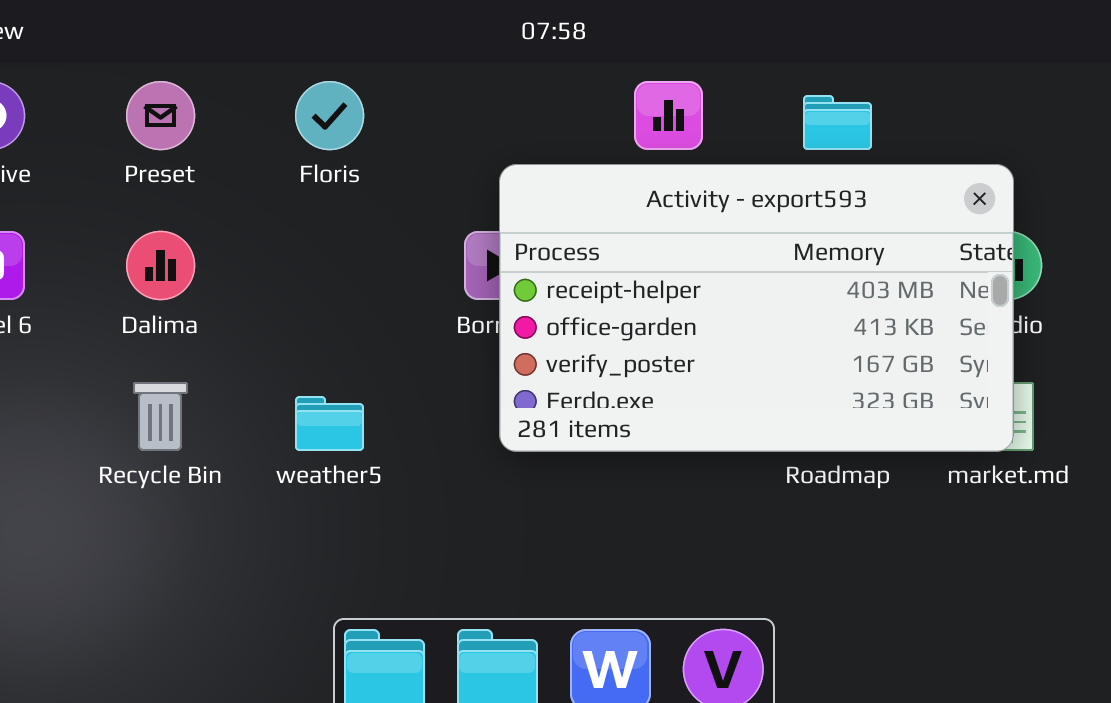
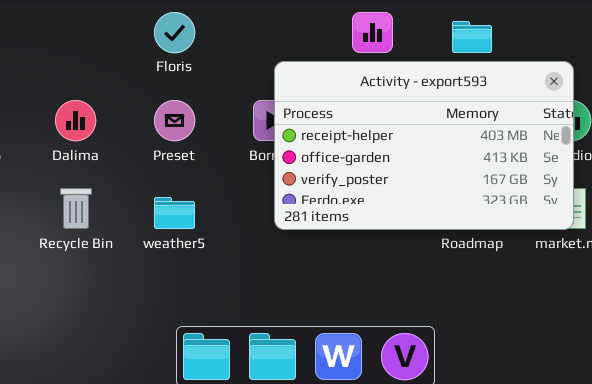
Preset: [126,81,195,150] -> [154,100,195,141], moved

